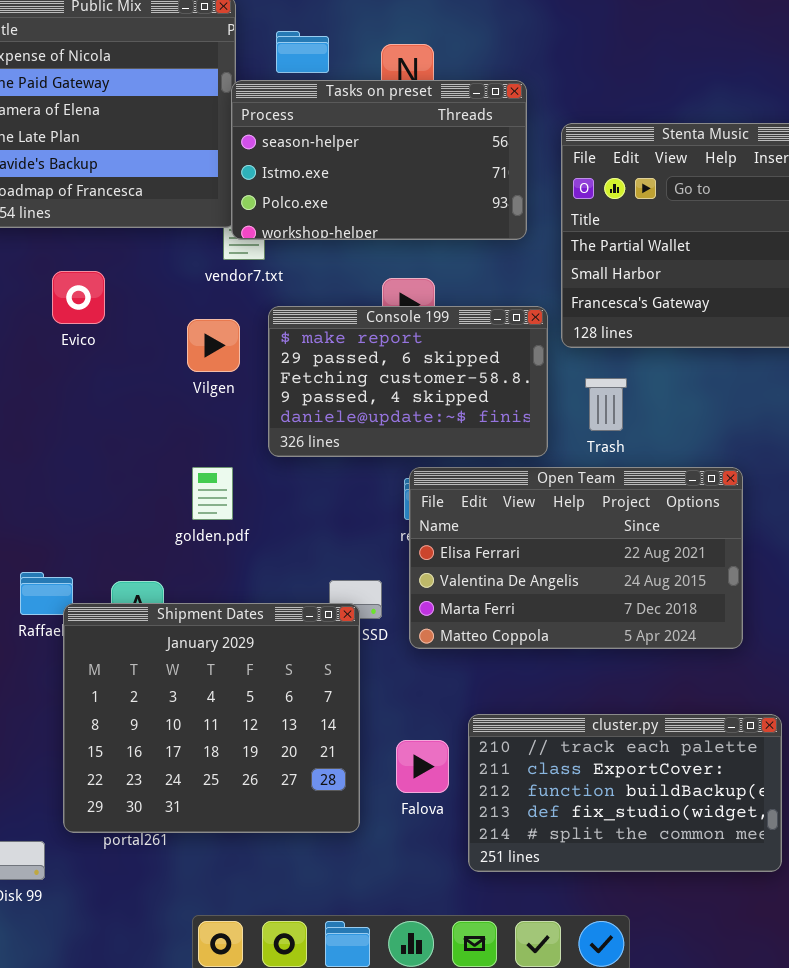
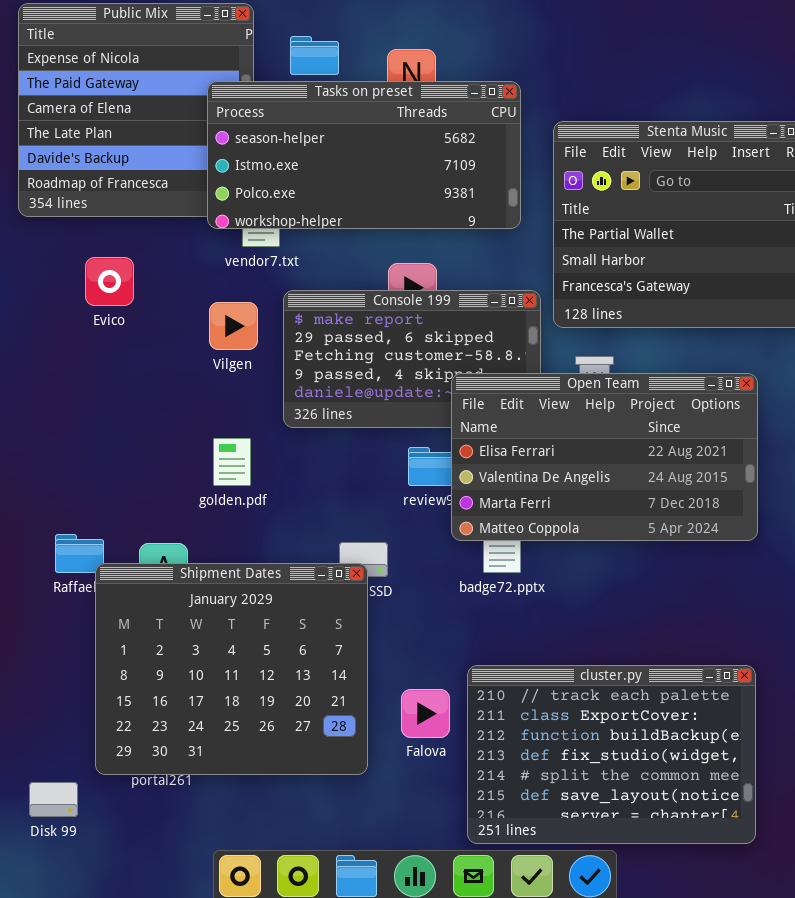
Tasks on preset: [231,80,527,240] -> [207,81,521,229], resized
Open Team: [409,467,743,649] -> [451,373,758,541], moved
cluster.py: [468,714,782,872] -> [467,665,756,844], resized

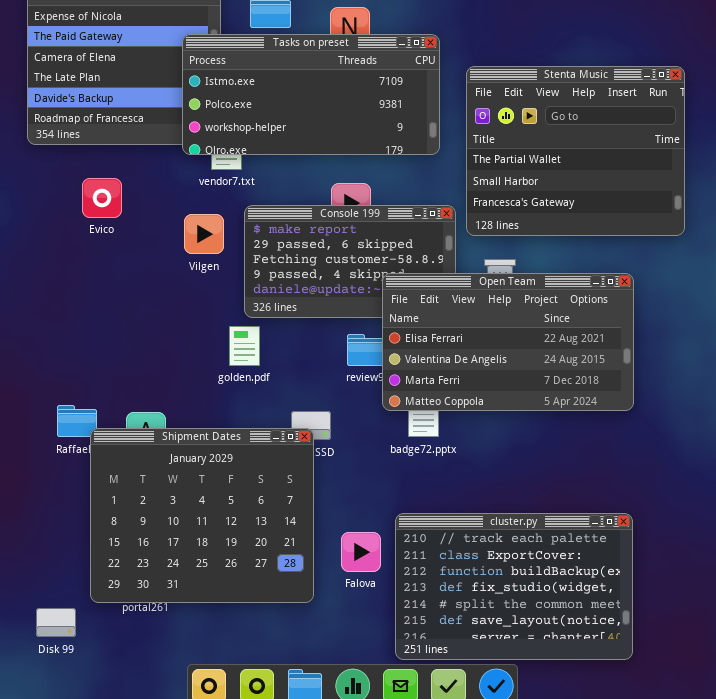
Tasks on preset: [207,81,521,229] -> [182,34,440,155], scrolled down 1 row
golden.pdf: [213,438,251,486] -> [229,326,260,366], moved

